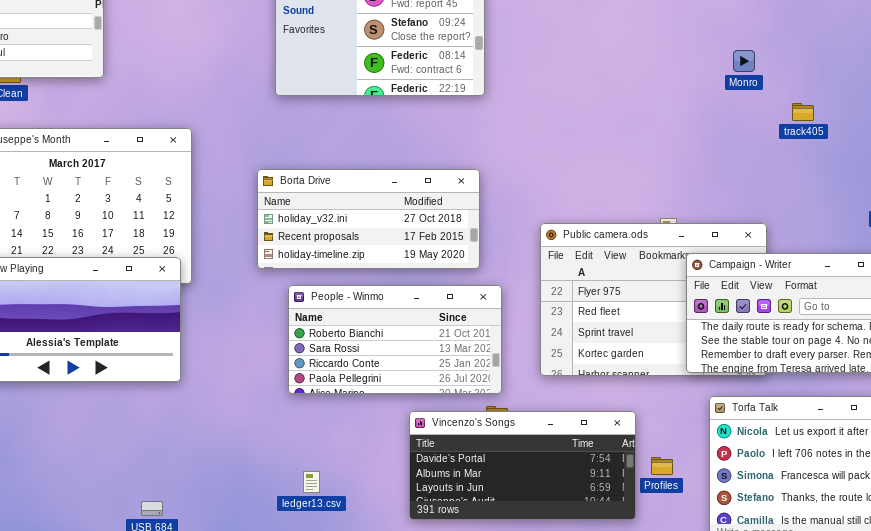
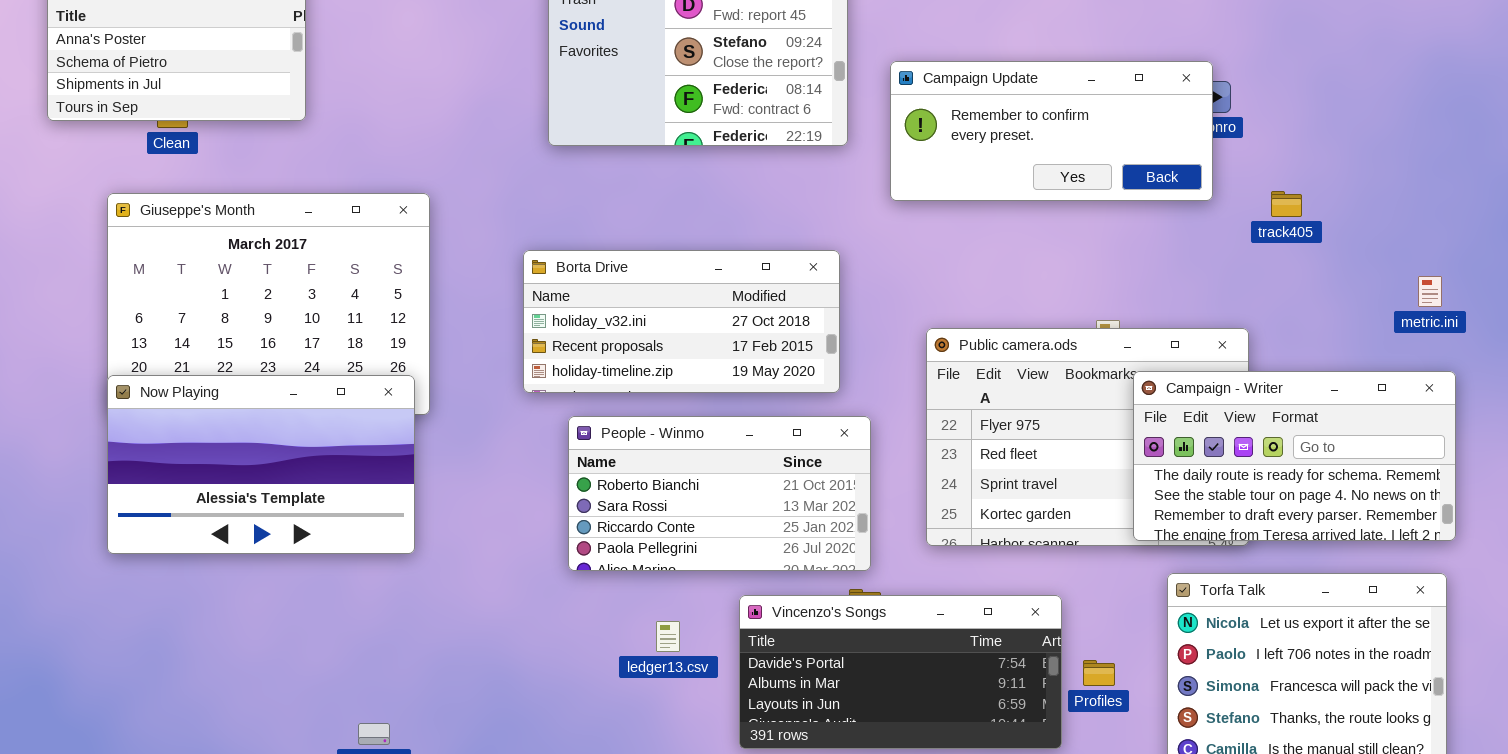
Campaign Update: none -> [890,61,1213,201], opened
track405: [792,103,814,121] -> [1271,191,1302,217], moved
ledger13.csv: [303,471,320,493] -> [656,621,680,652], moved

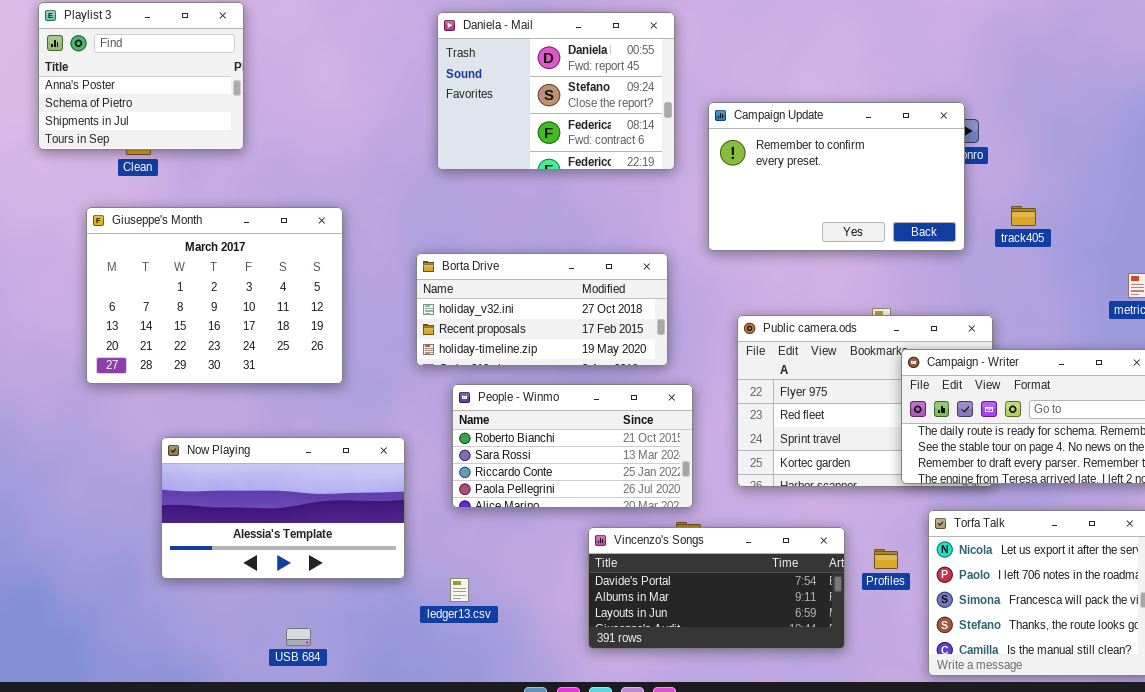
Campaign Update: [890,61,1213,201] -> [708,102,965,251], resized
Now Playing: [107,375,415,554] -> [161,437,405,579], moved
ledger13.csv: [656,621,680,652] -> [450,578,469,602], moved
Profiles: [1083,660,1115,686] -> [874,549,898,569], moved

